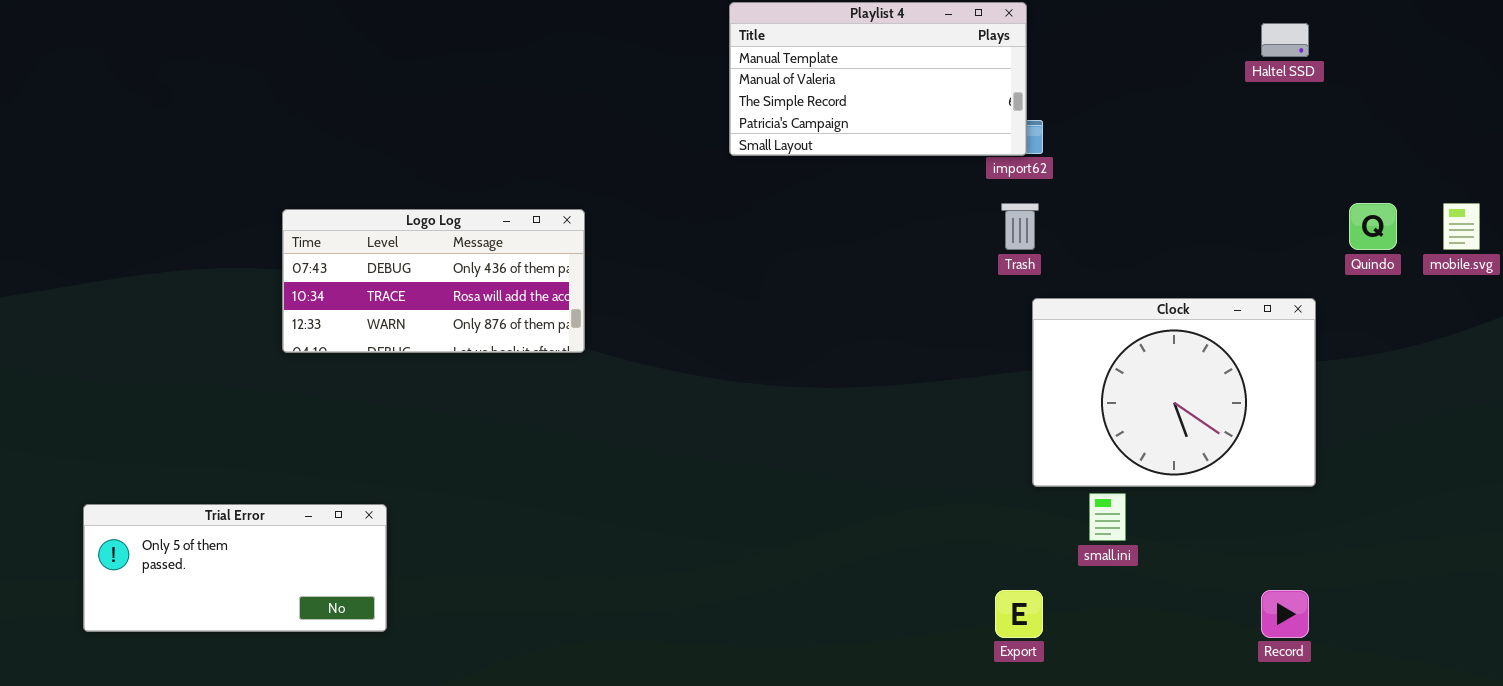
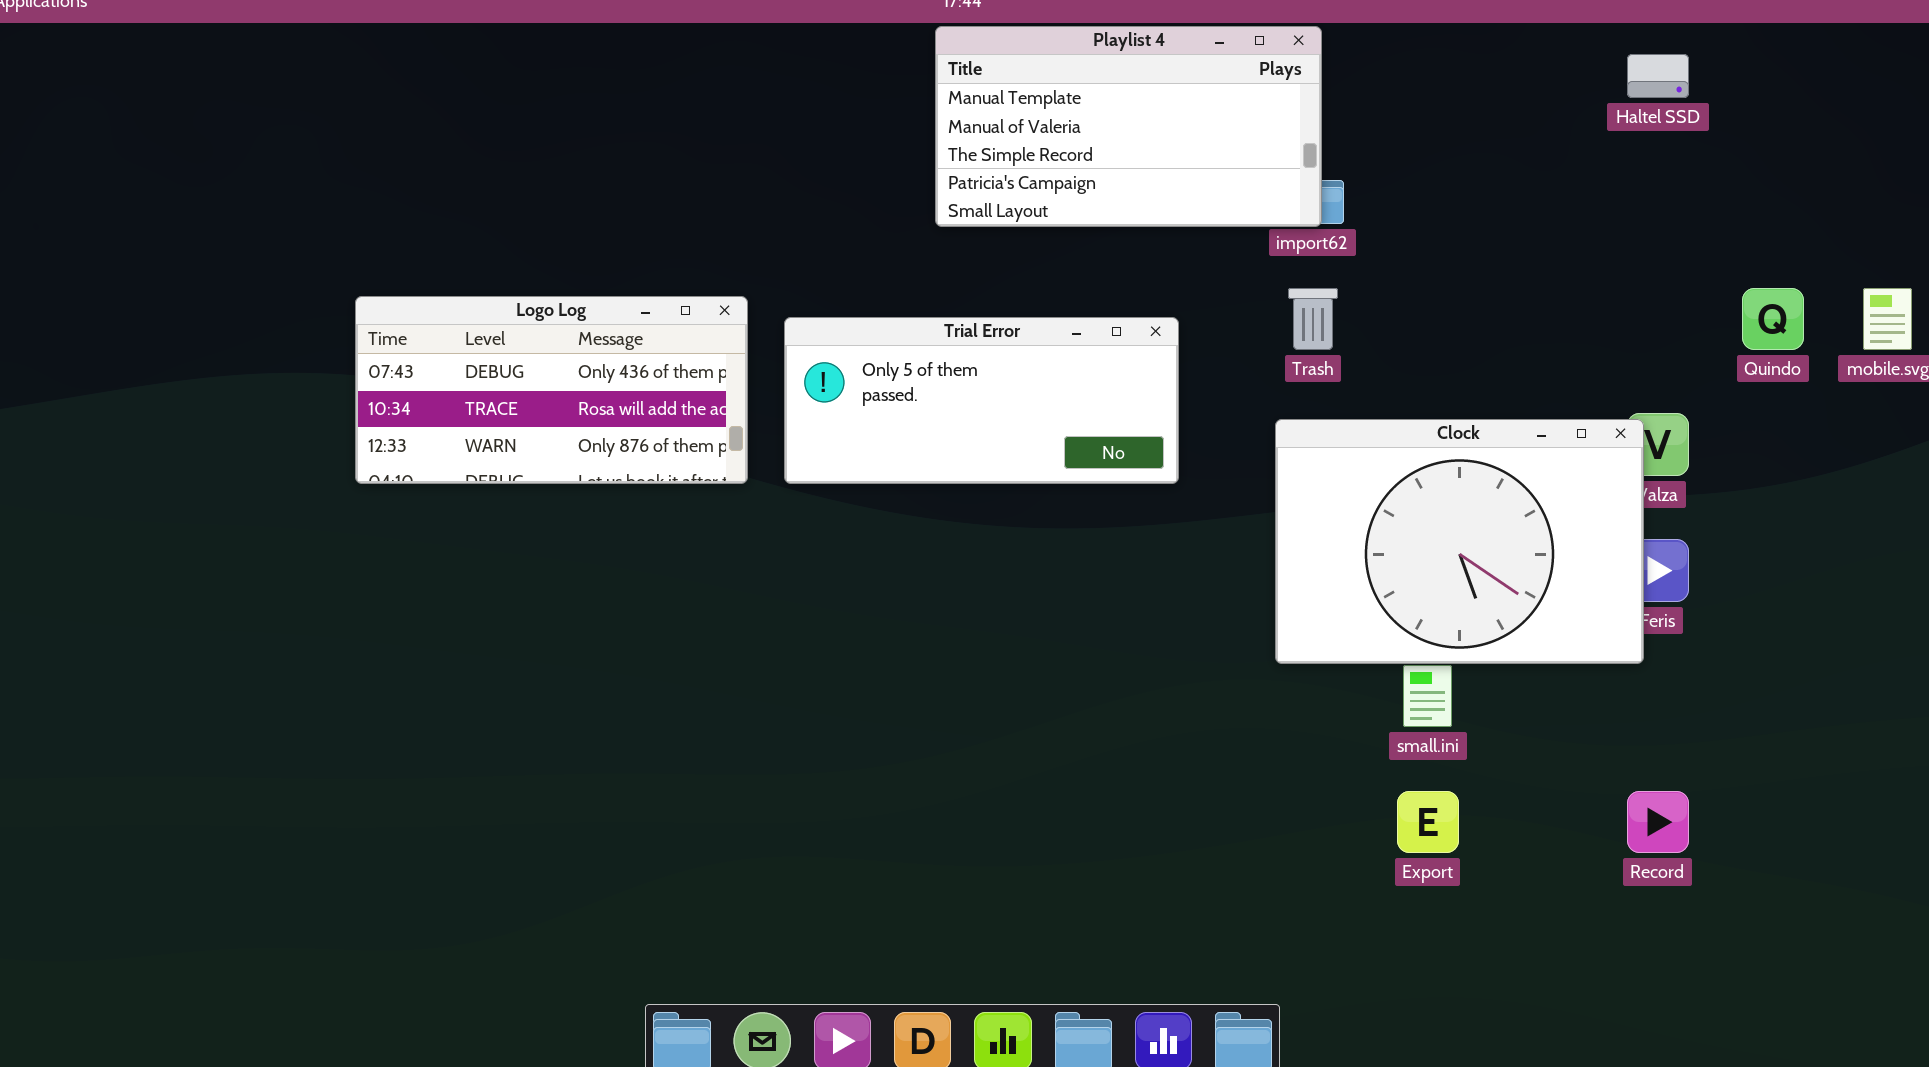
Clock: [1032,298,1316,487] -> [1275,419,1644,664], moved
Trial Error: [83,504,387,632] -> [784,317,1179,484], moved
Export: [995,590,1043,638] -> [1397,791,1459,853], moved

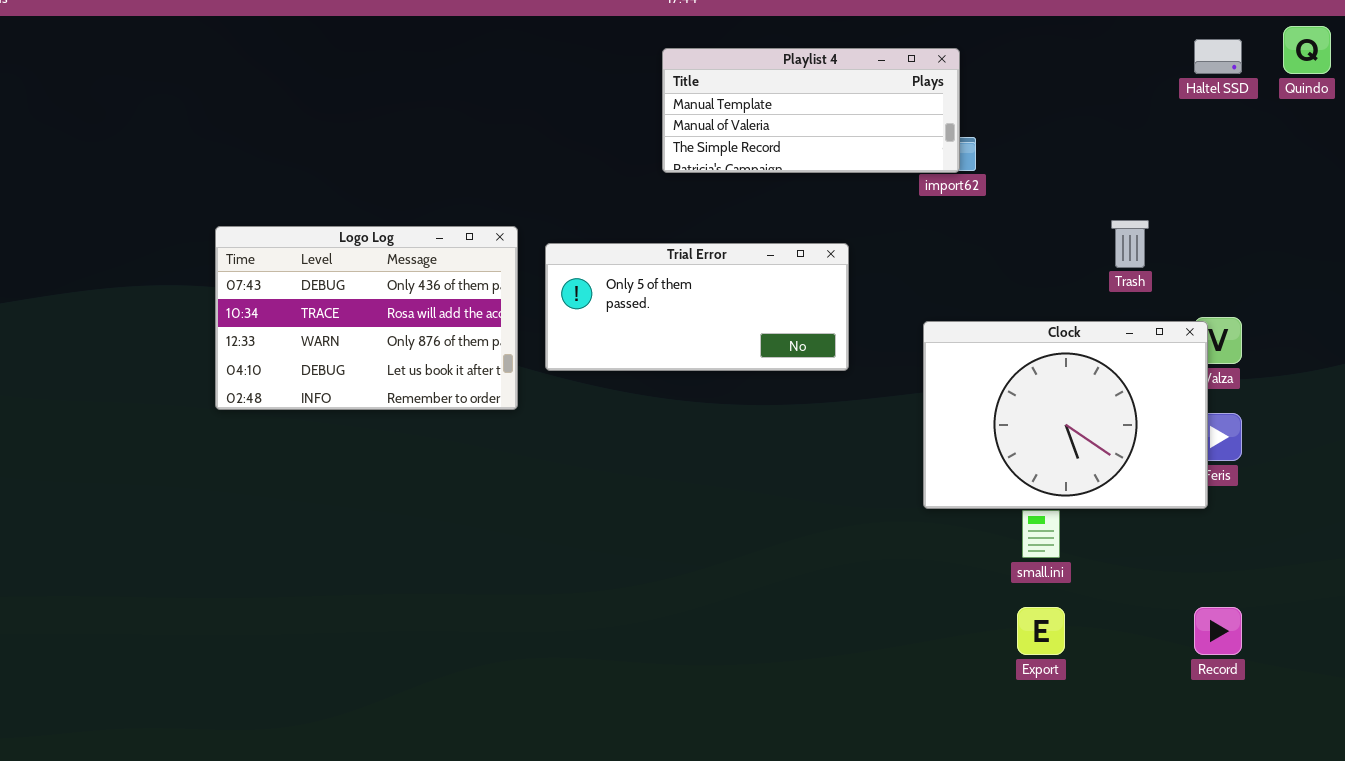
Playlist 4: [935,26,1322,227] -> [662,48,960,173], resized
Trash: [1288,288,1338,350] -> [1111,220,1149,268], moved
Quindo: [1742,288,1804,350] -> [1283,26,1331,74], moved
Logo Log: [355,296,748,484] -> [215,226,518,410], resized

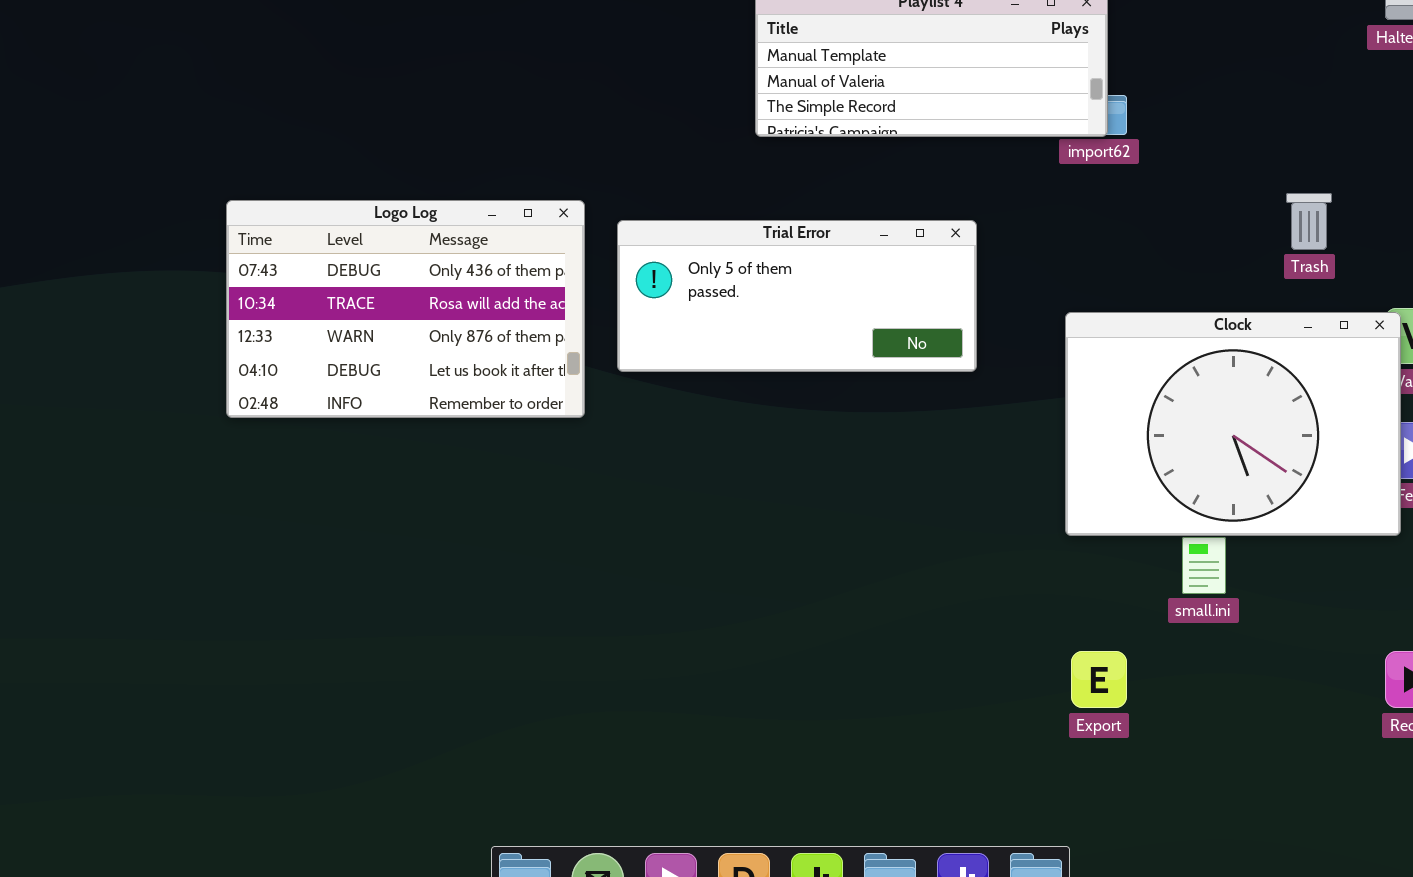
Export: [1017,607,1065,655] -> [1071,651,1127,708], moved

